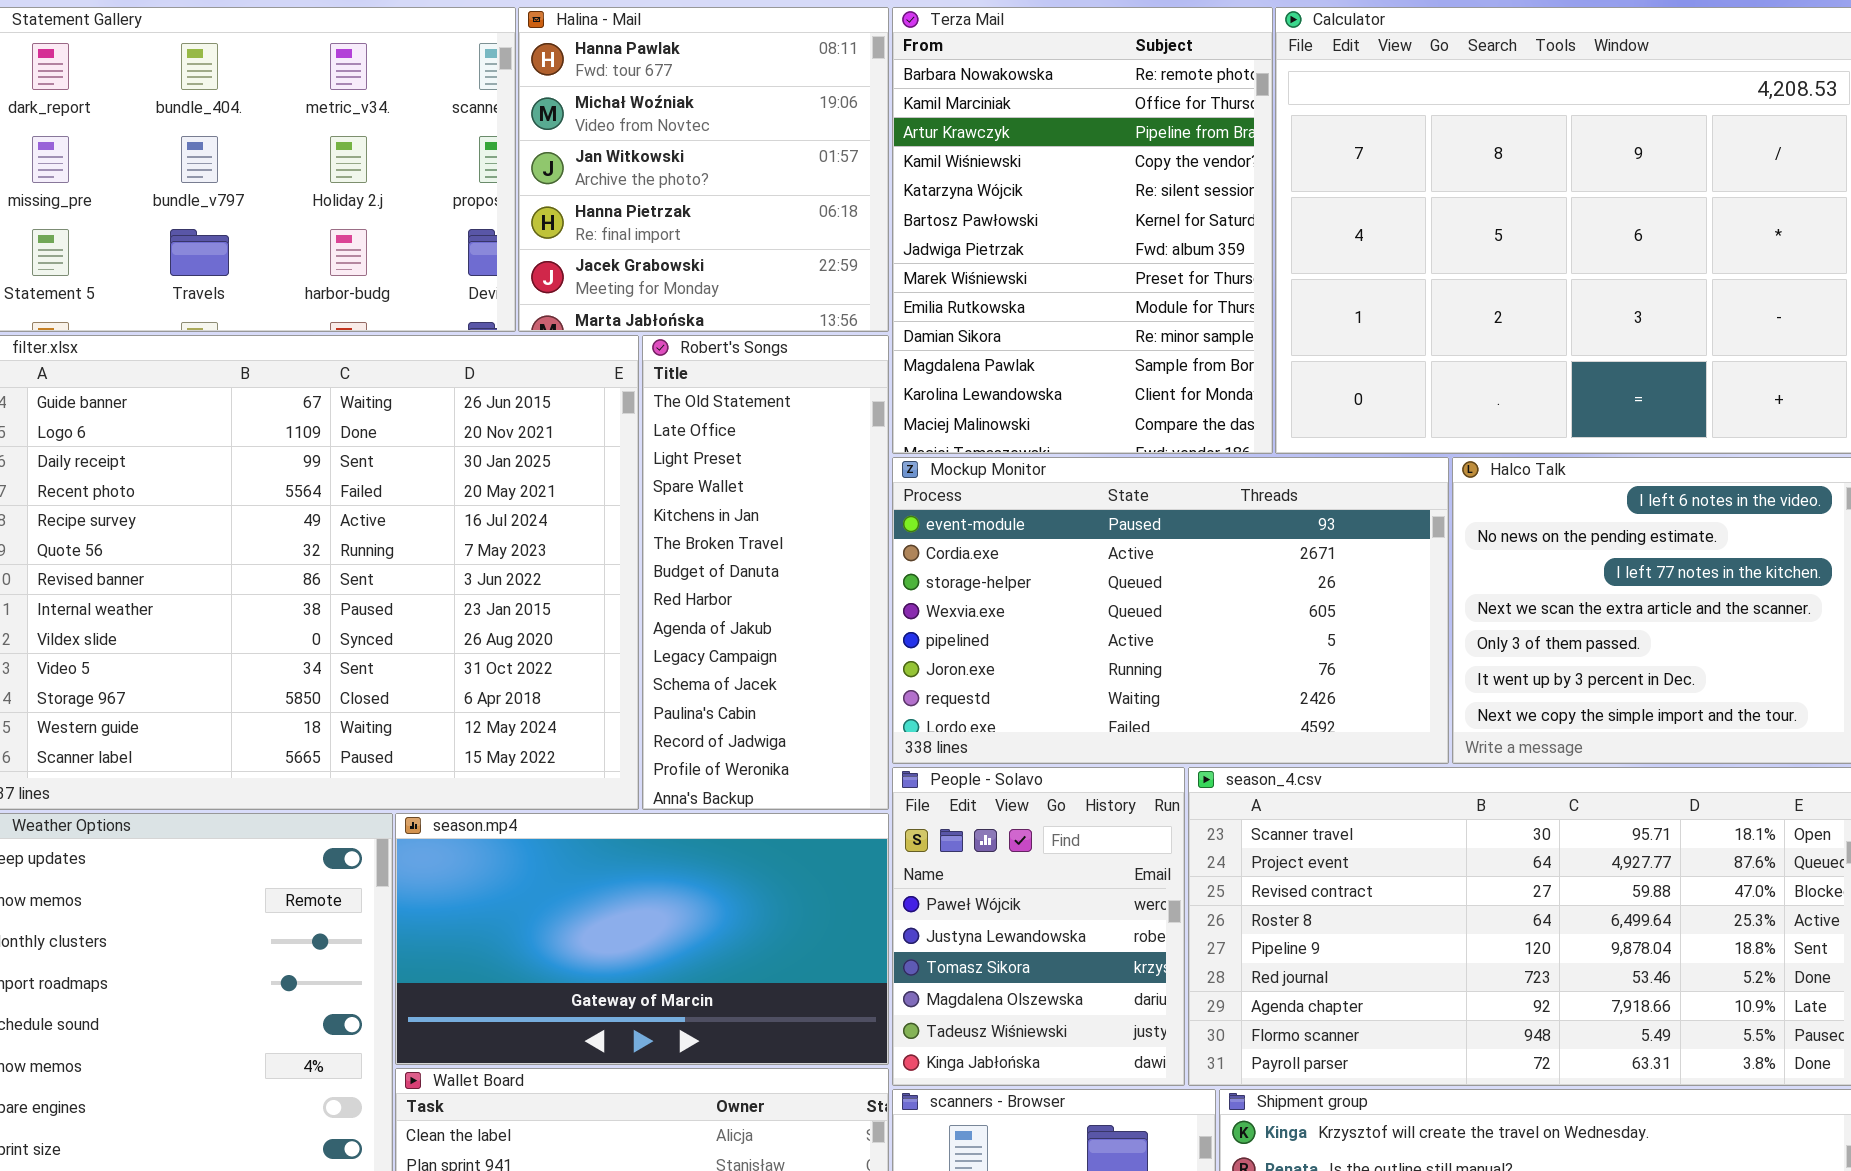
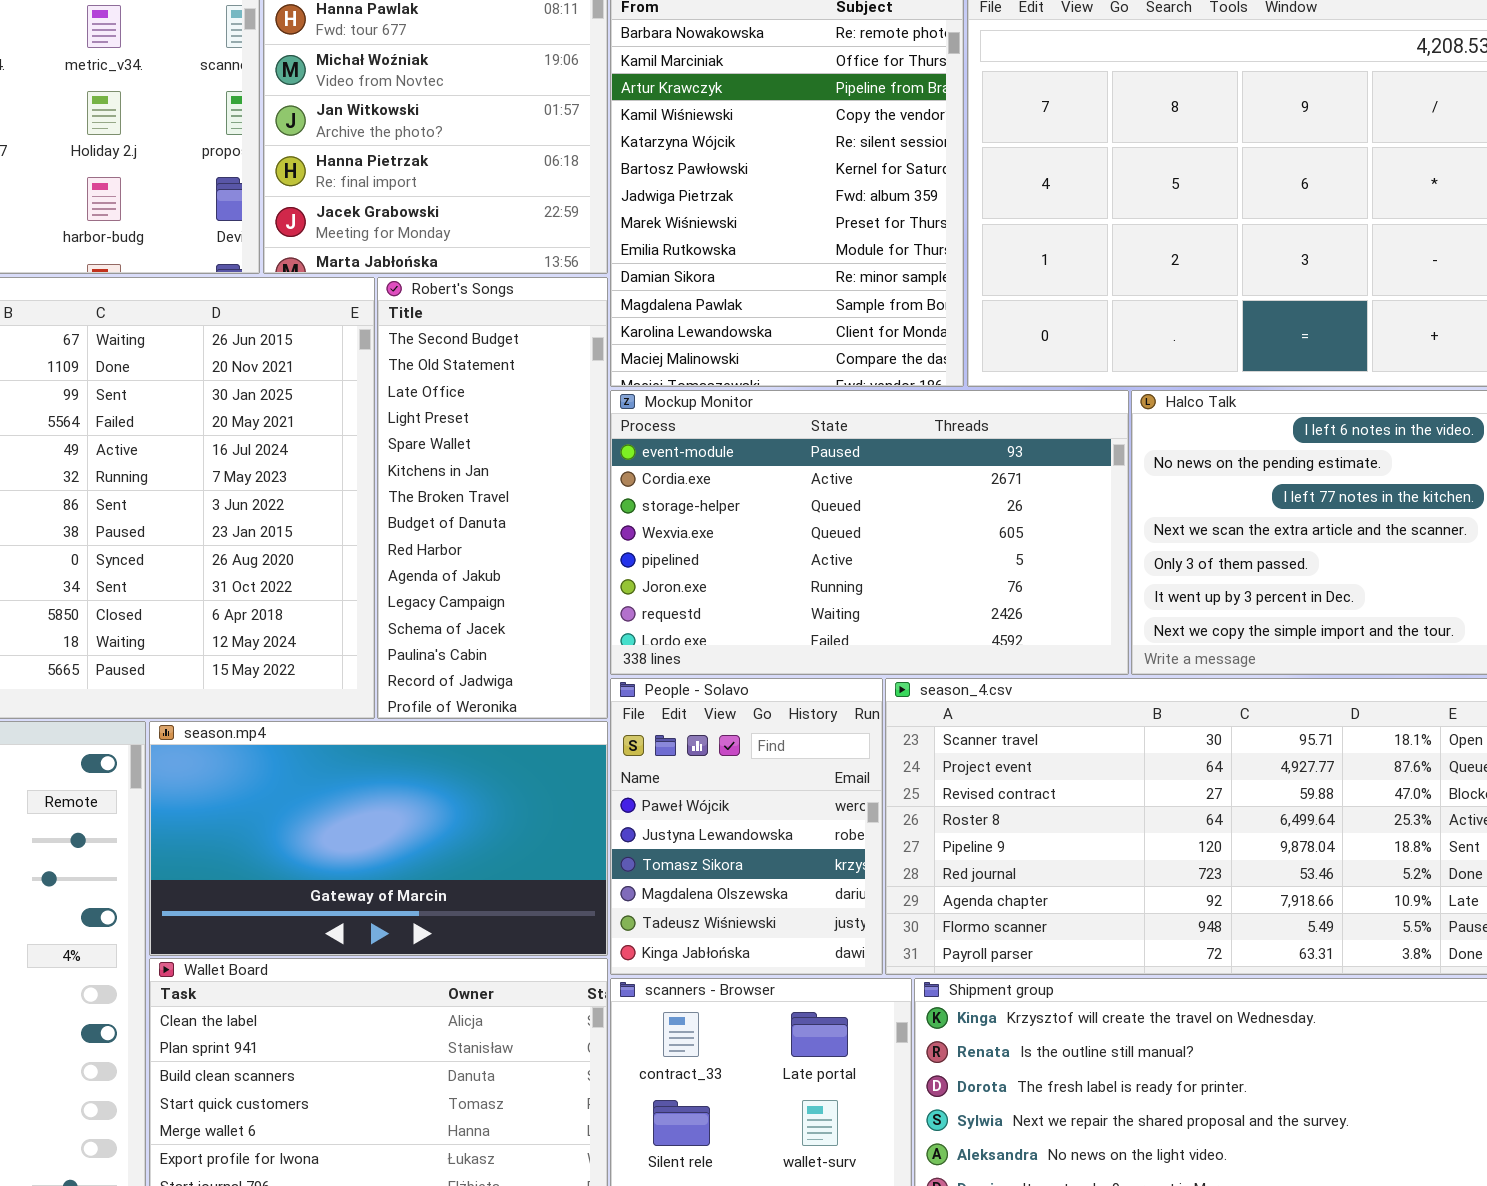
Robert's Songs: [642,335,889,810] -> [377,277,608,719], scrolled up 1 row

